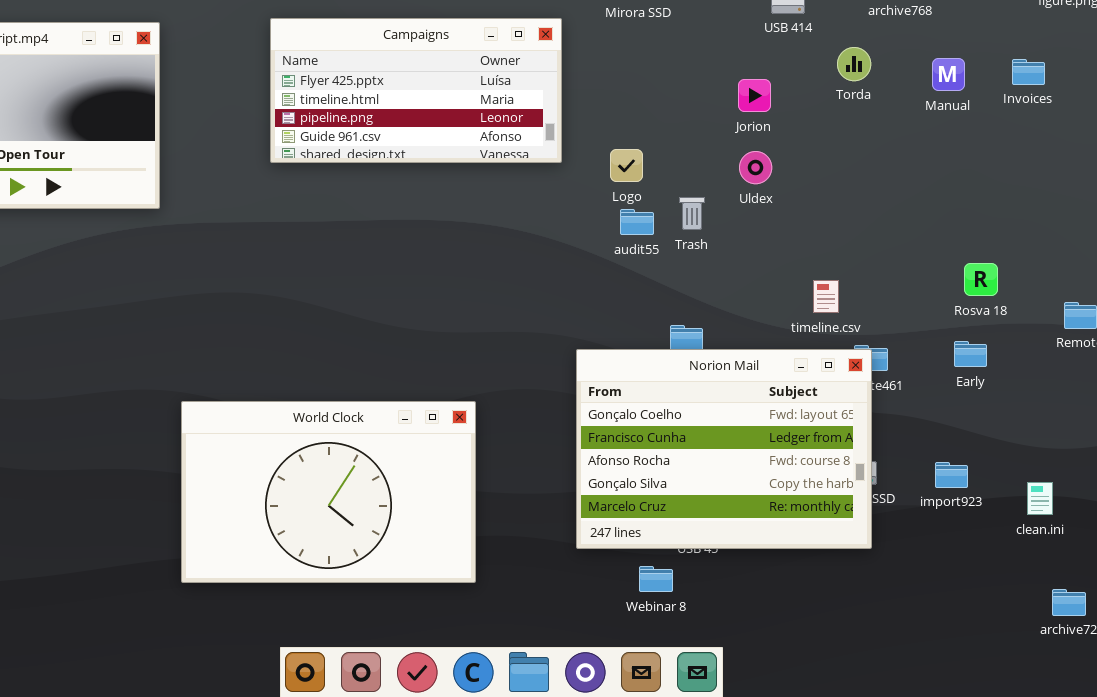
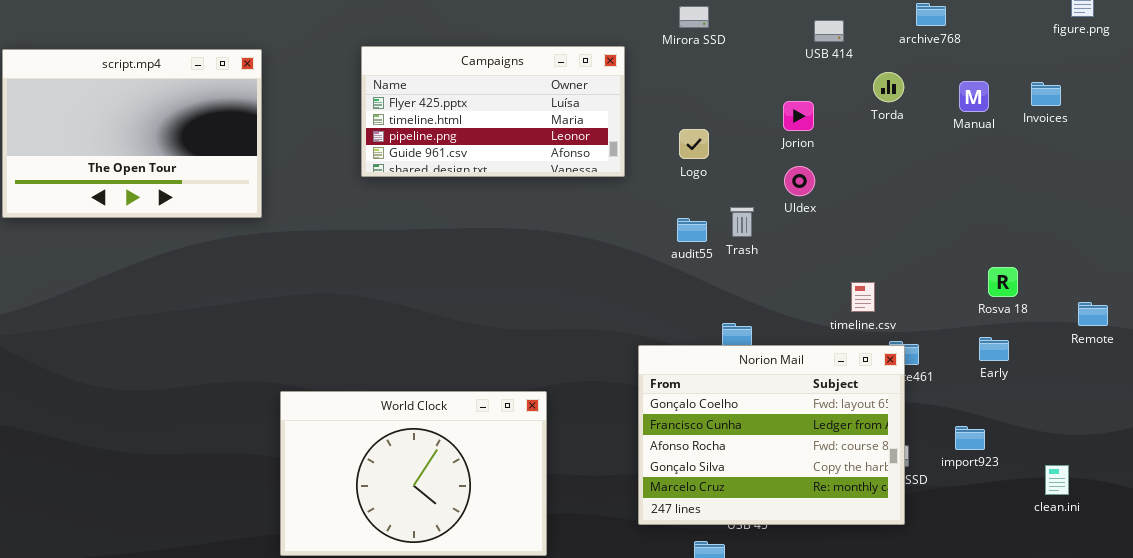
Logo: [610,149,643,182] -> [679,129,709,159], moved
import923: [935,462,968,488] -> [955,426,985,450], moved

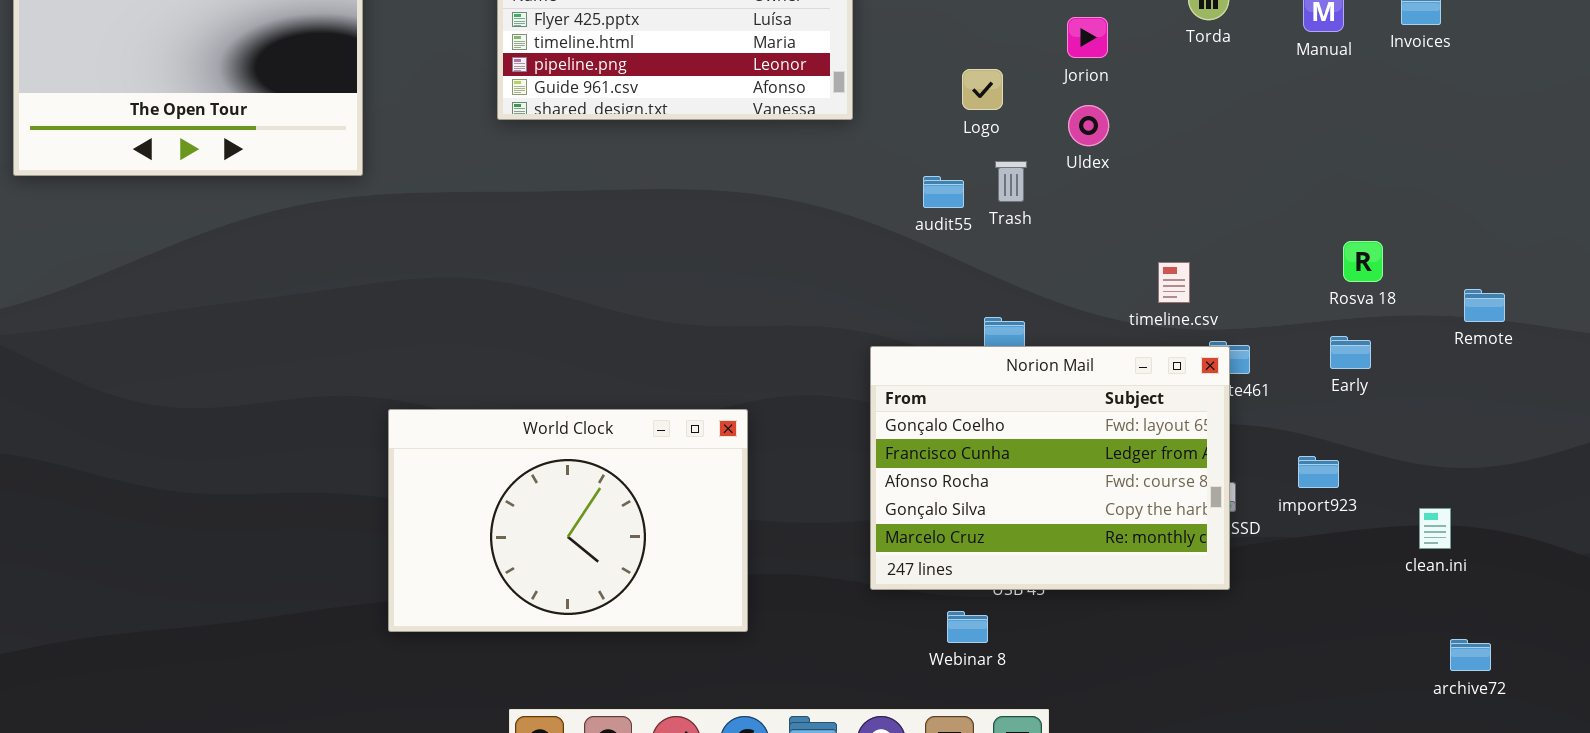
Logo: [679,129,709,159] -> [962,69,1003,110], moved

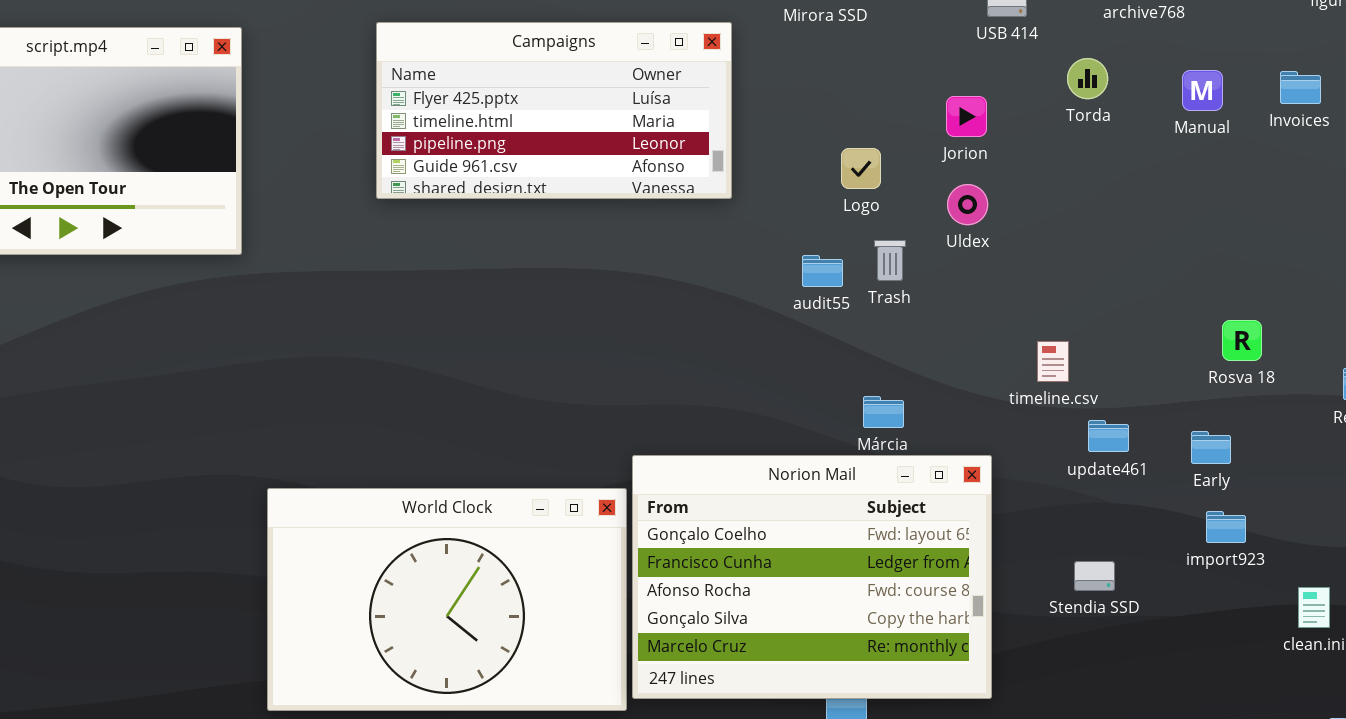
Early: [1330,336,1371,369] -> [1191,431,1231,464], moved
Norion Mail: [870,346,1230,590] -> [632,455,992,699], moved
import923: [1298,456,1339,488] -> [1206,511,1246,543], moved

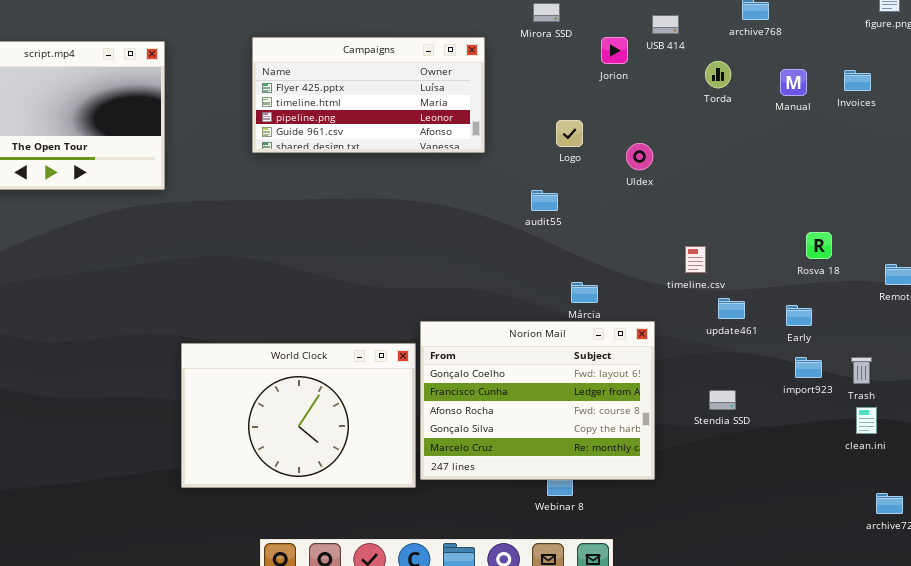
Jorion: [946,96,987,137] -> [601,37,628,64], moved
Trash: [874,240,906,281] -> [851,357,872,384], moved

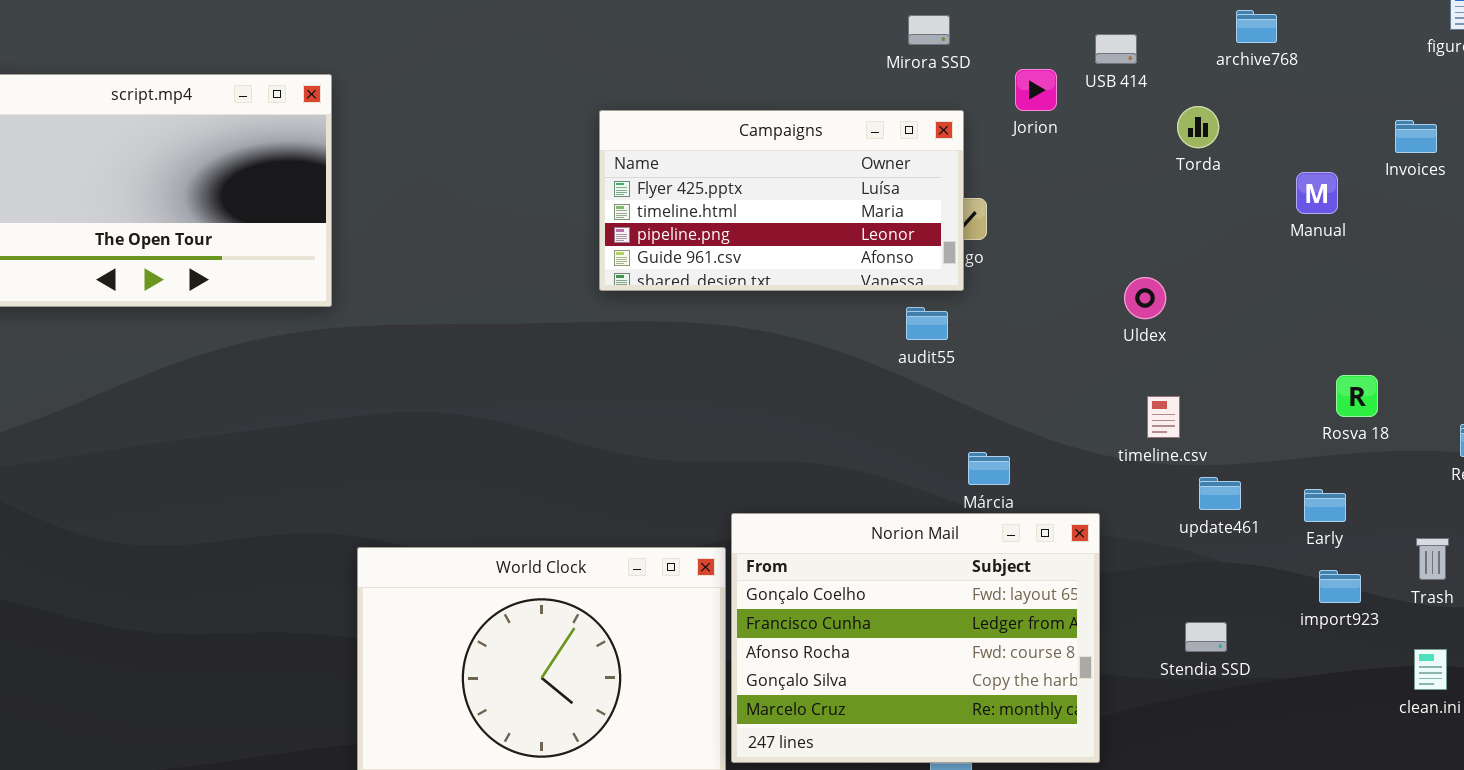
Campaigns: [252,37,485,153] -> [599,110,964,291], moved
Manual: [780,69,807,96] -> [1296,172,1338,214], moved
Uldex: [626,143,653,170] -> [1124,277,1166,319], moved
Trash: [851,357,872,384] -> [1416,538,1449,580], moved

